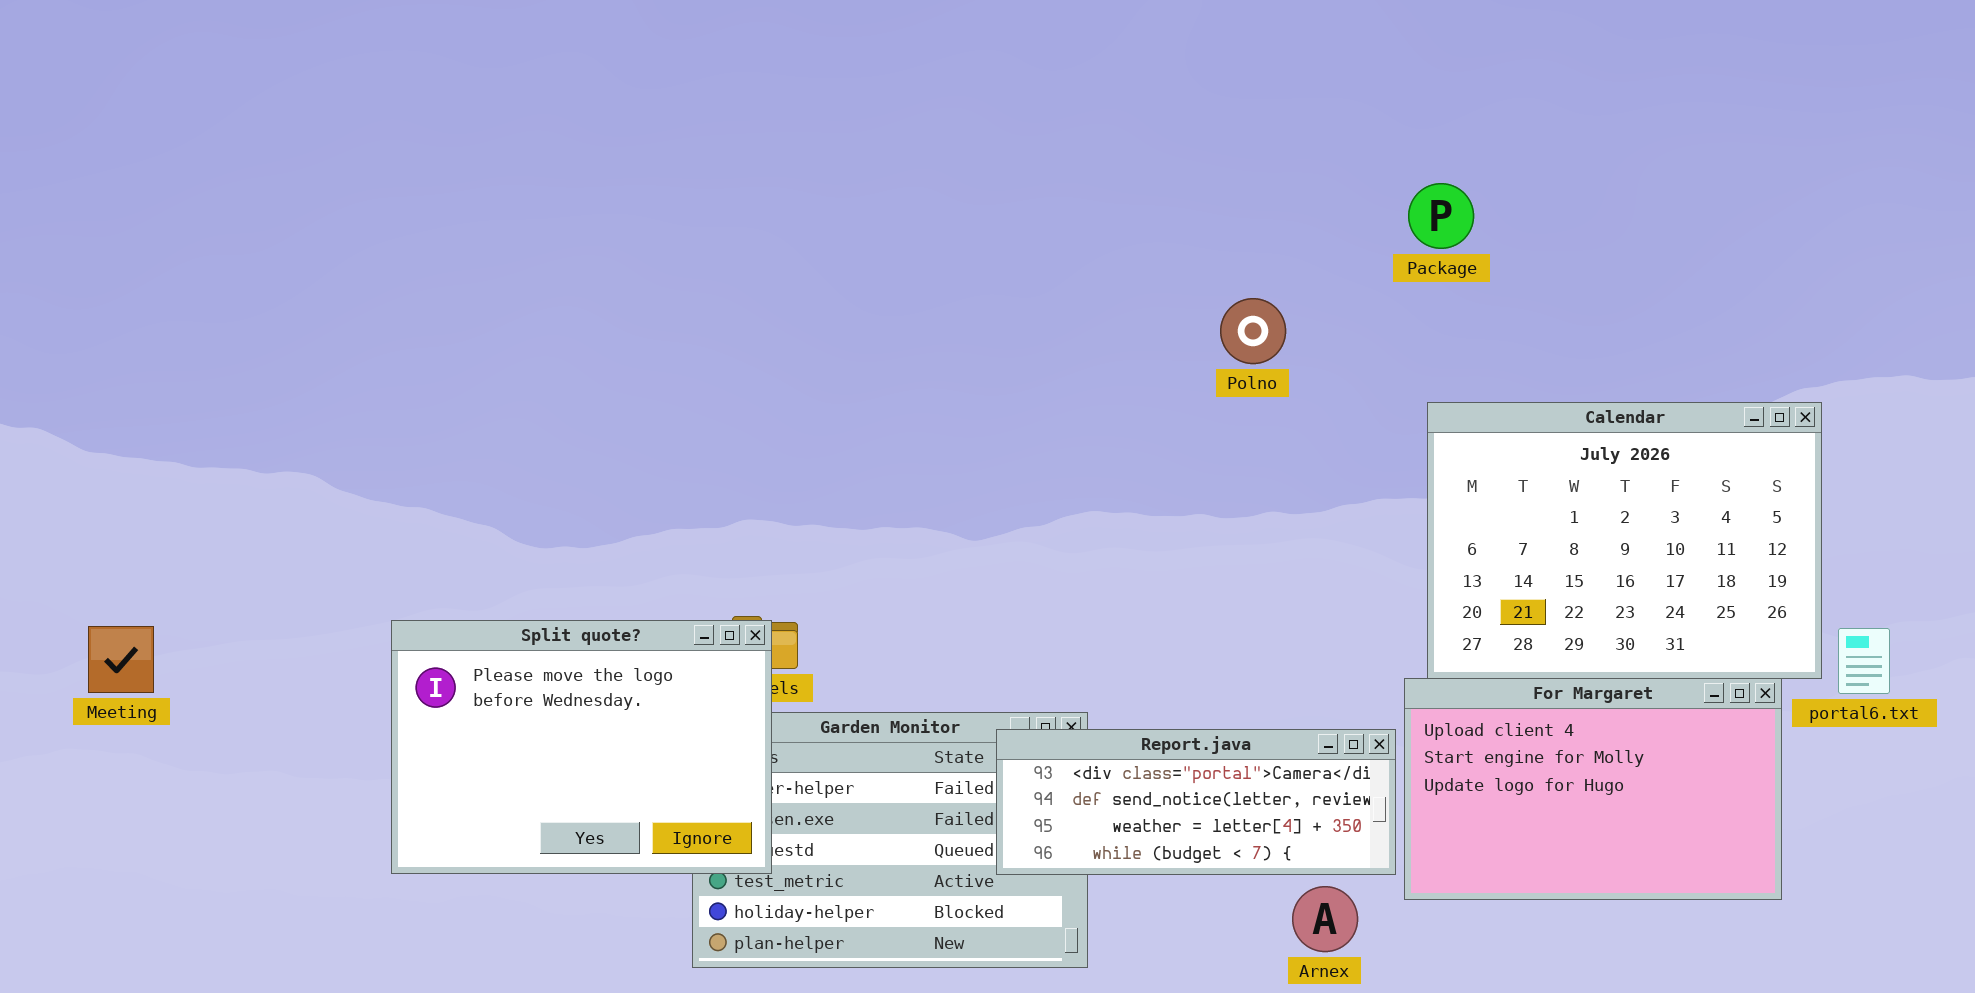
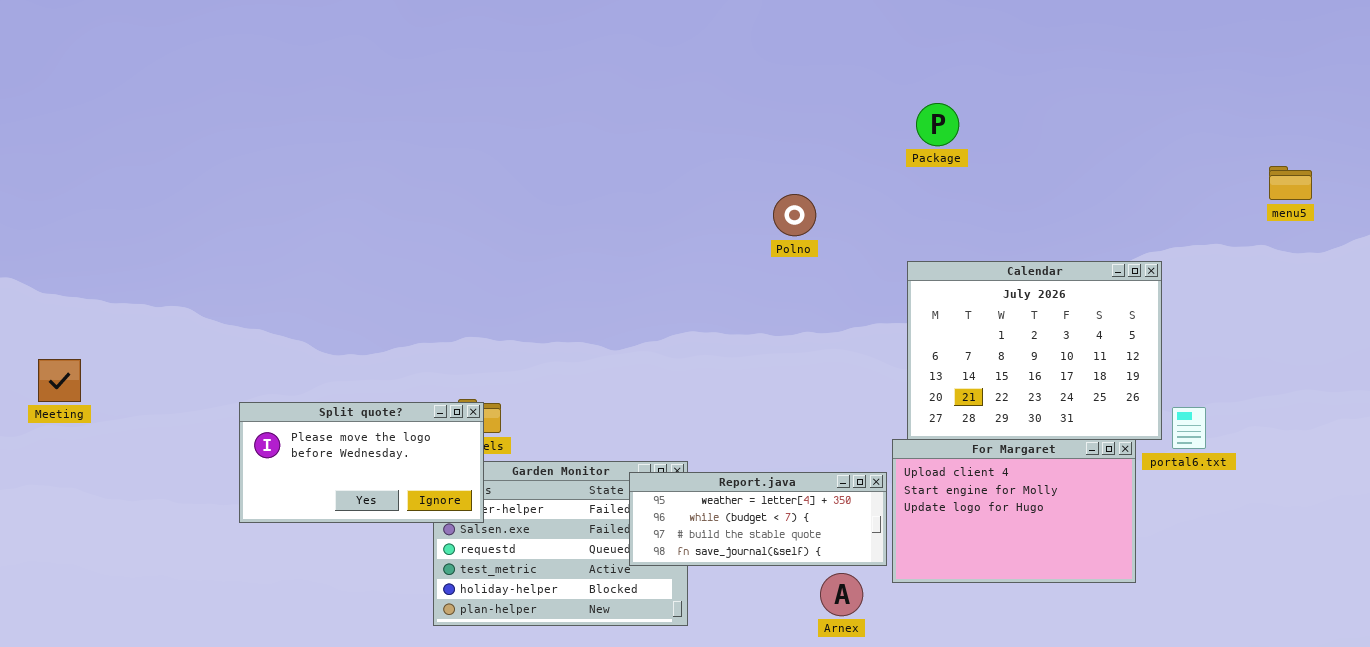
Package: [1408,183,1474,249] -> [916,103,959,146], moved
Split quote?: [391,620,772,874] -> [239,402,484,523], resized
Meeting: [88,626,154,693] -> [38,359,81,402], moved
Report.java: [996,729,1396,875] -> [629,472,887,566], scrolled down 2 rows

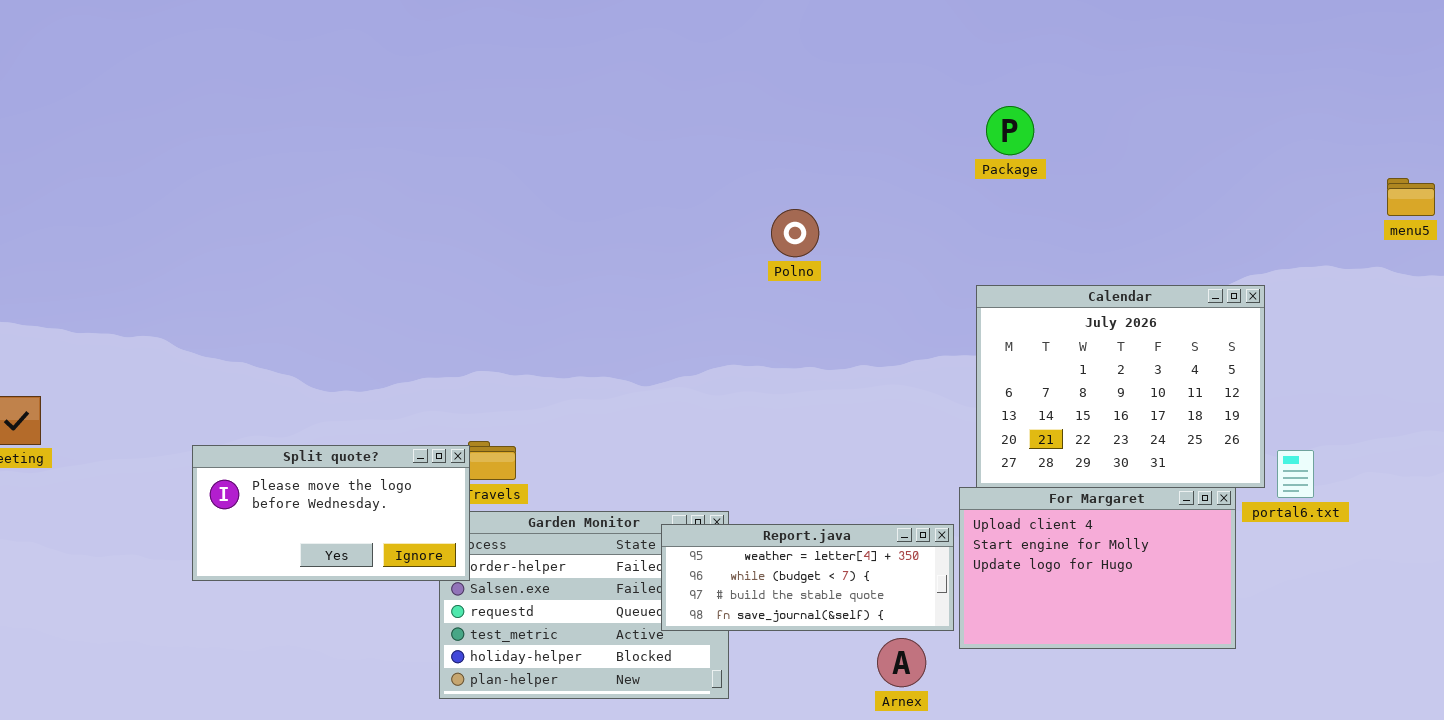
Polno: [773,194,816,236] -> [771,209,819,257], moved
Split quote?: [239,402,484,523] -> [192,445,470,581], moved

